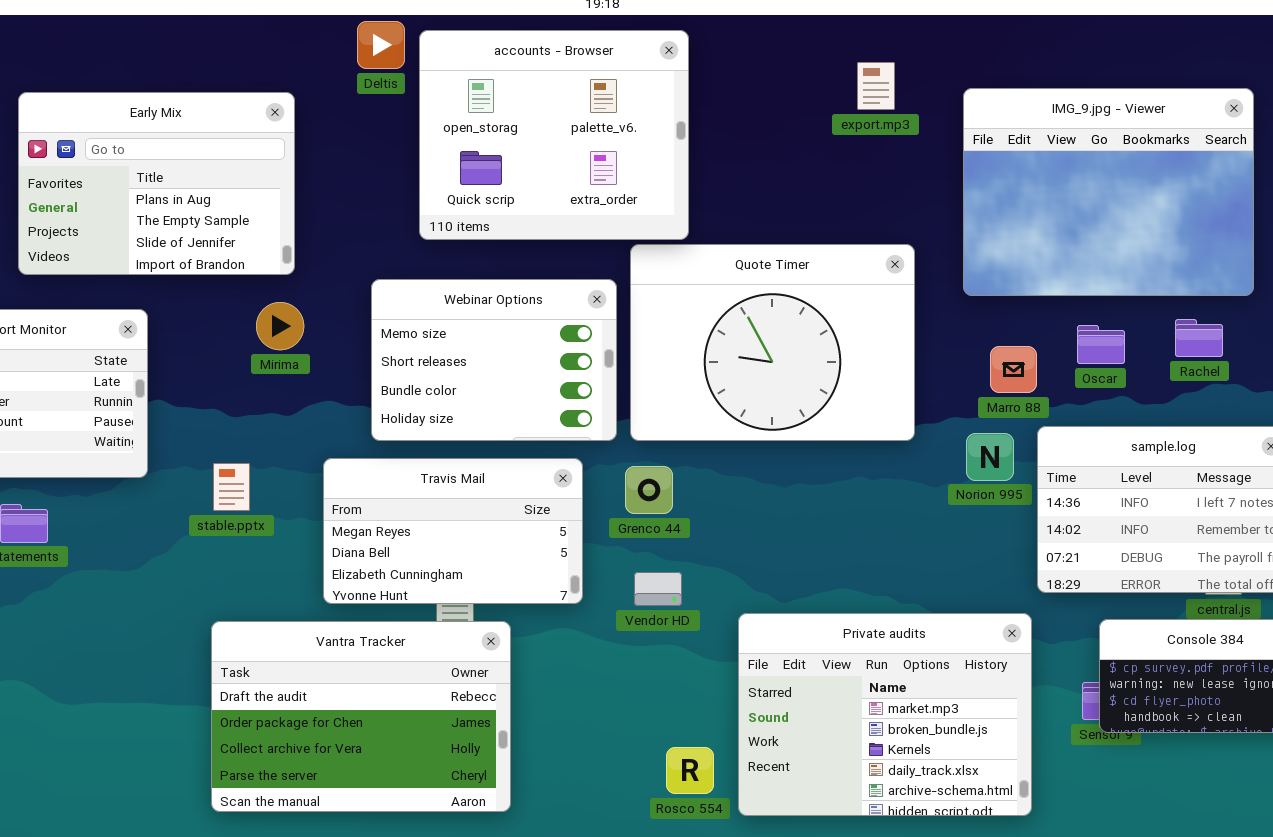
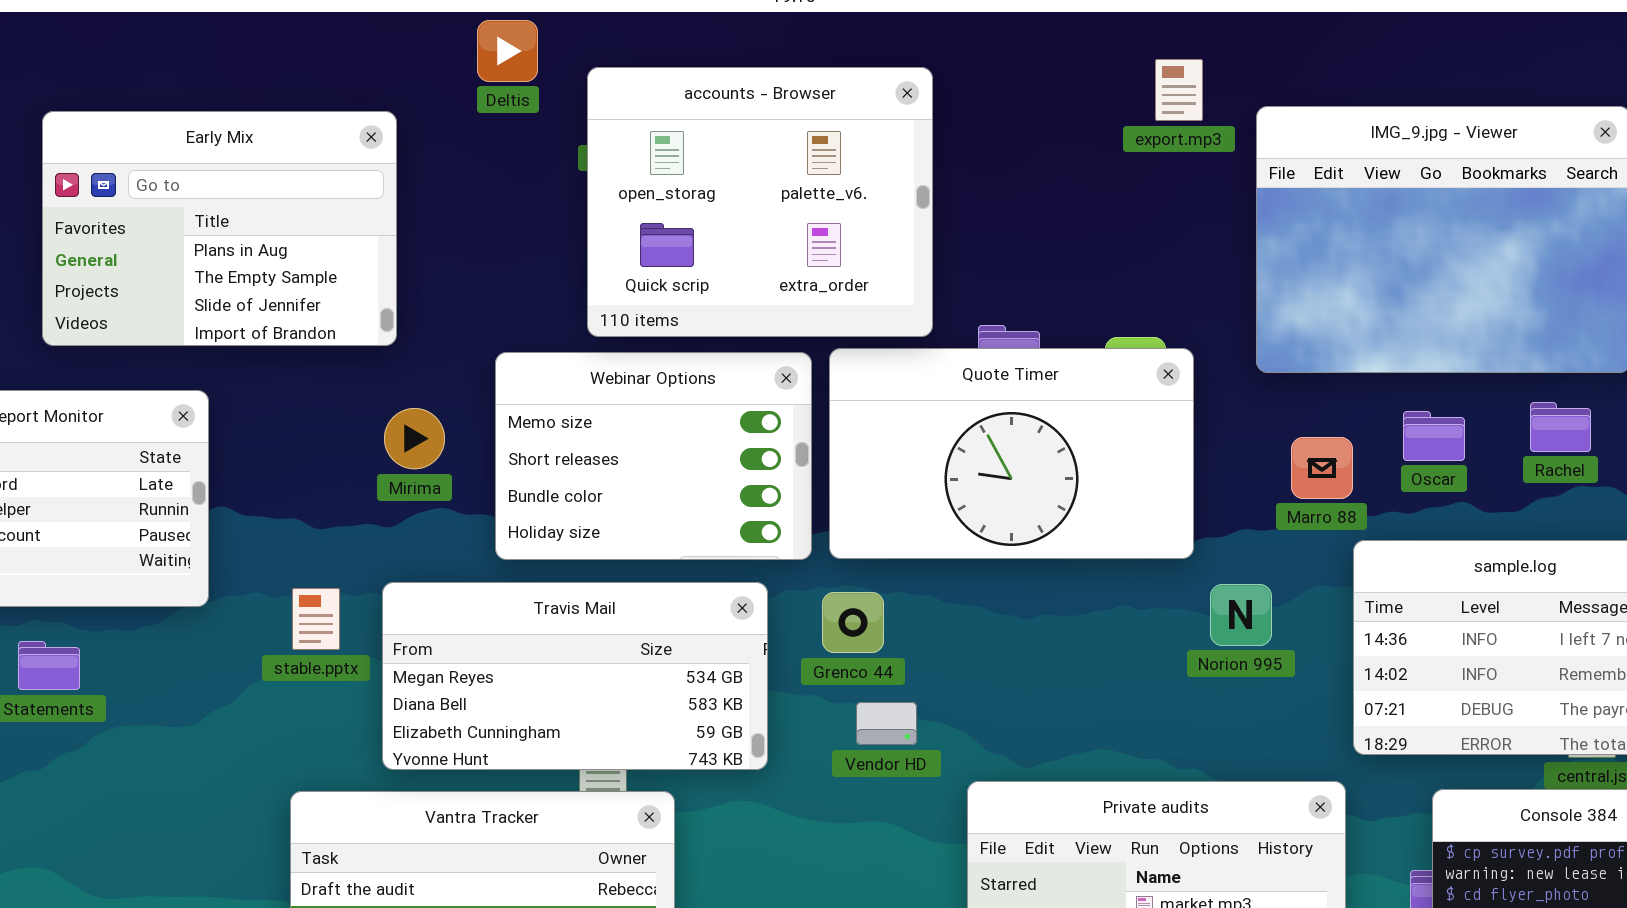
accounts - Browser: [419,30,689,240] -> [587,67,933,337], moved
export.mp3: [857,62,895,110] -> [1155,59,1203,121], moved
Quote Timer: [630,244,915,441] -> [829,348,1194,559], resized
Mirima: [256,302,304,350] -> [384,408,445,469], moved
Norion 995: [966,433,1014,481] -> [1210,584,1272,646], moved
Travis Mail: [323,458,583,604] -> [382,582,768,770], resized
Vendor HD: [634,572,682,606] -> [856,702,917,745], moved

